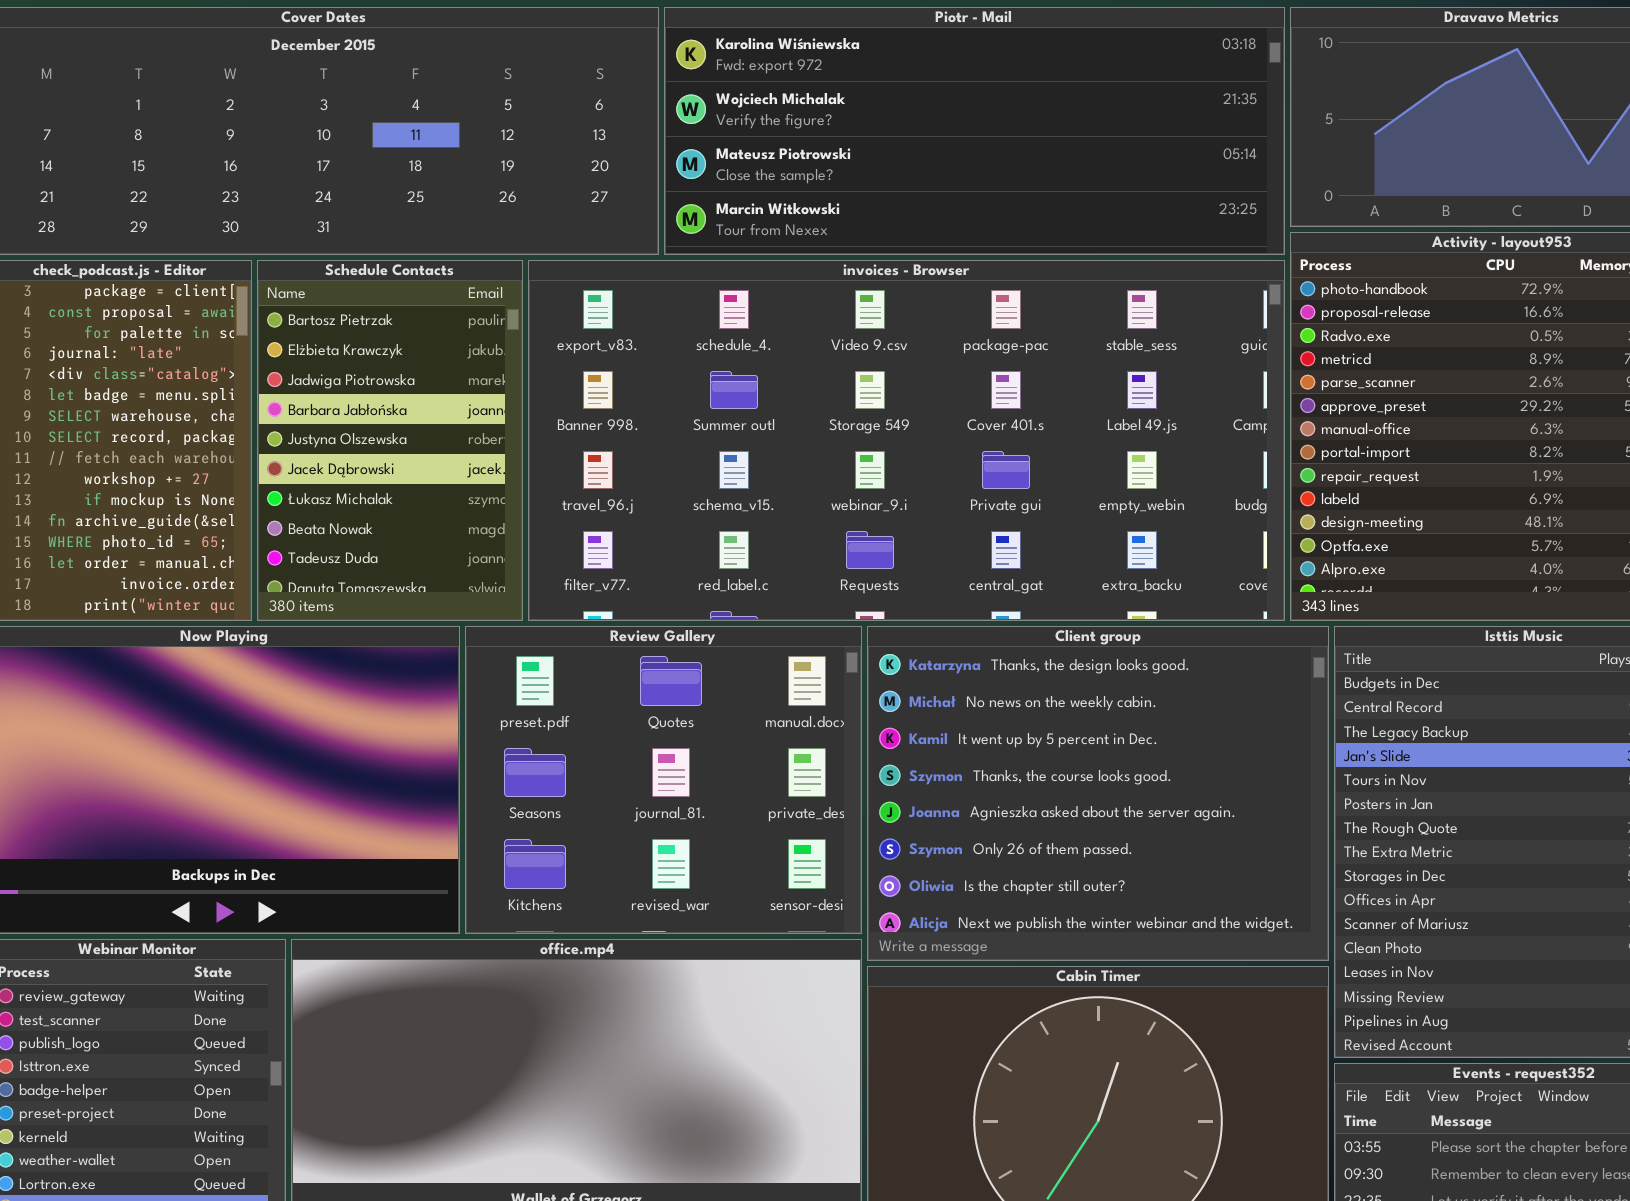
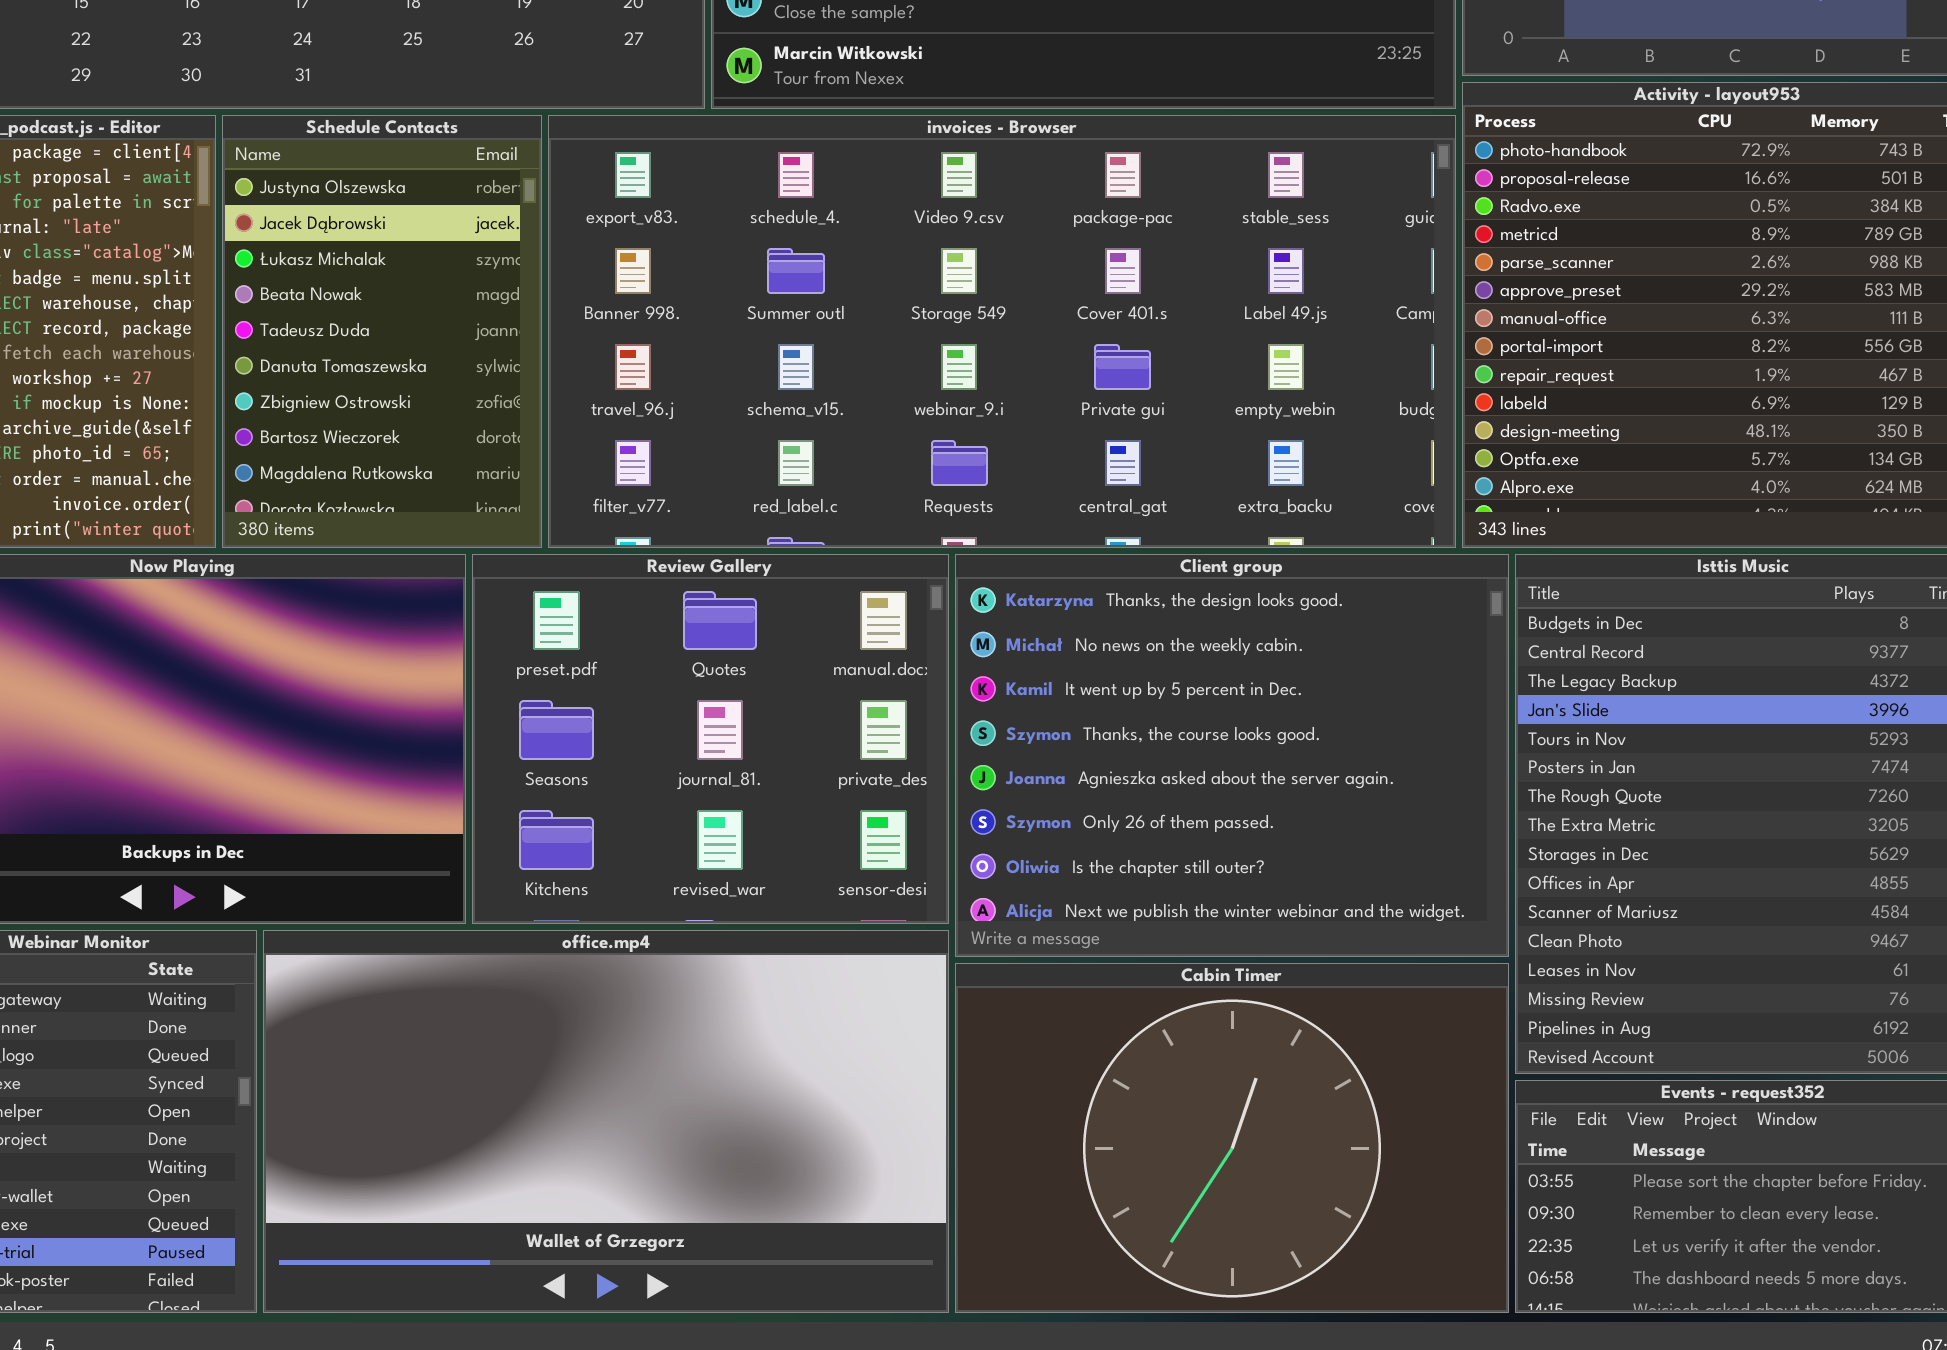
Schedule Contacts: [257,260,523,621] -> [222,115,542,548], scrolled down 4 rows

